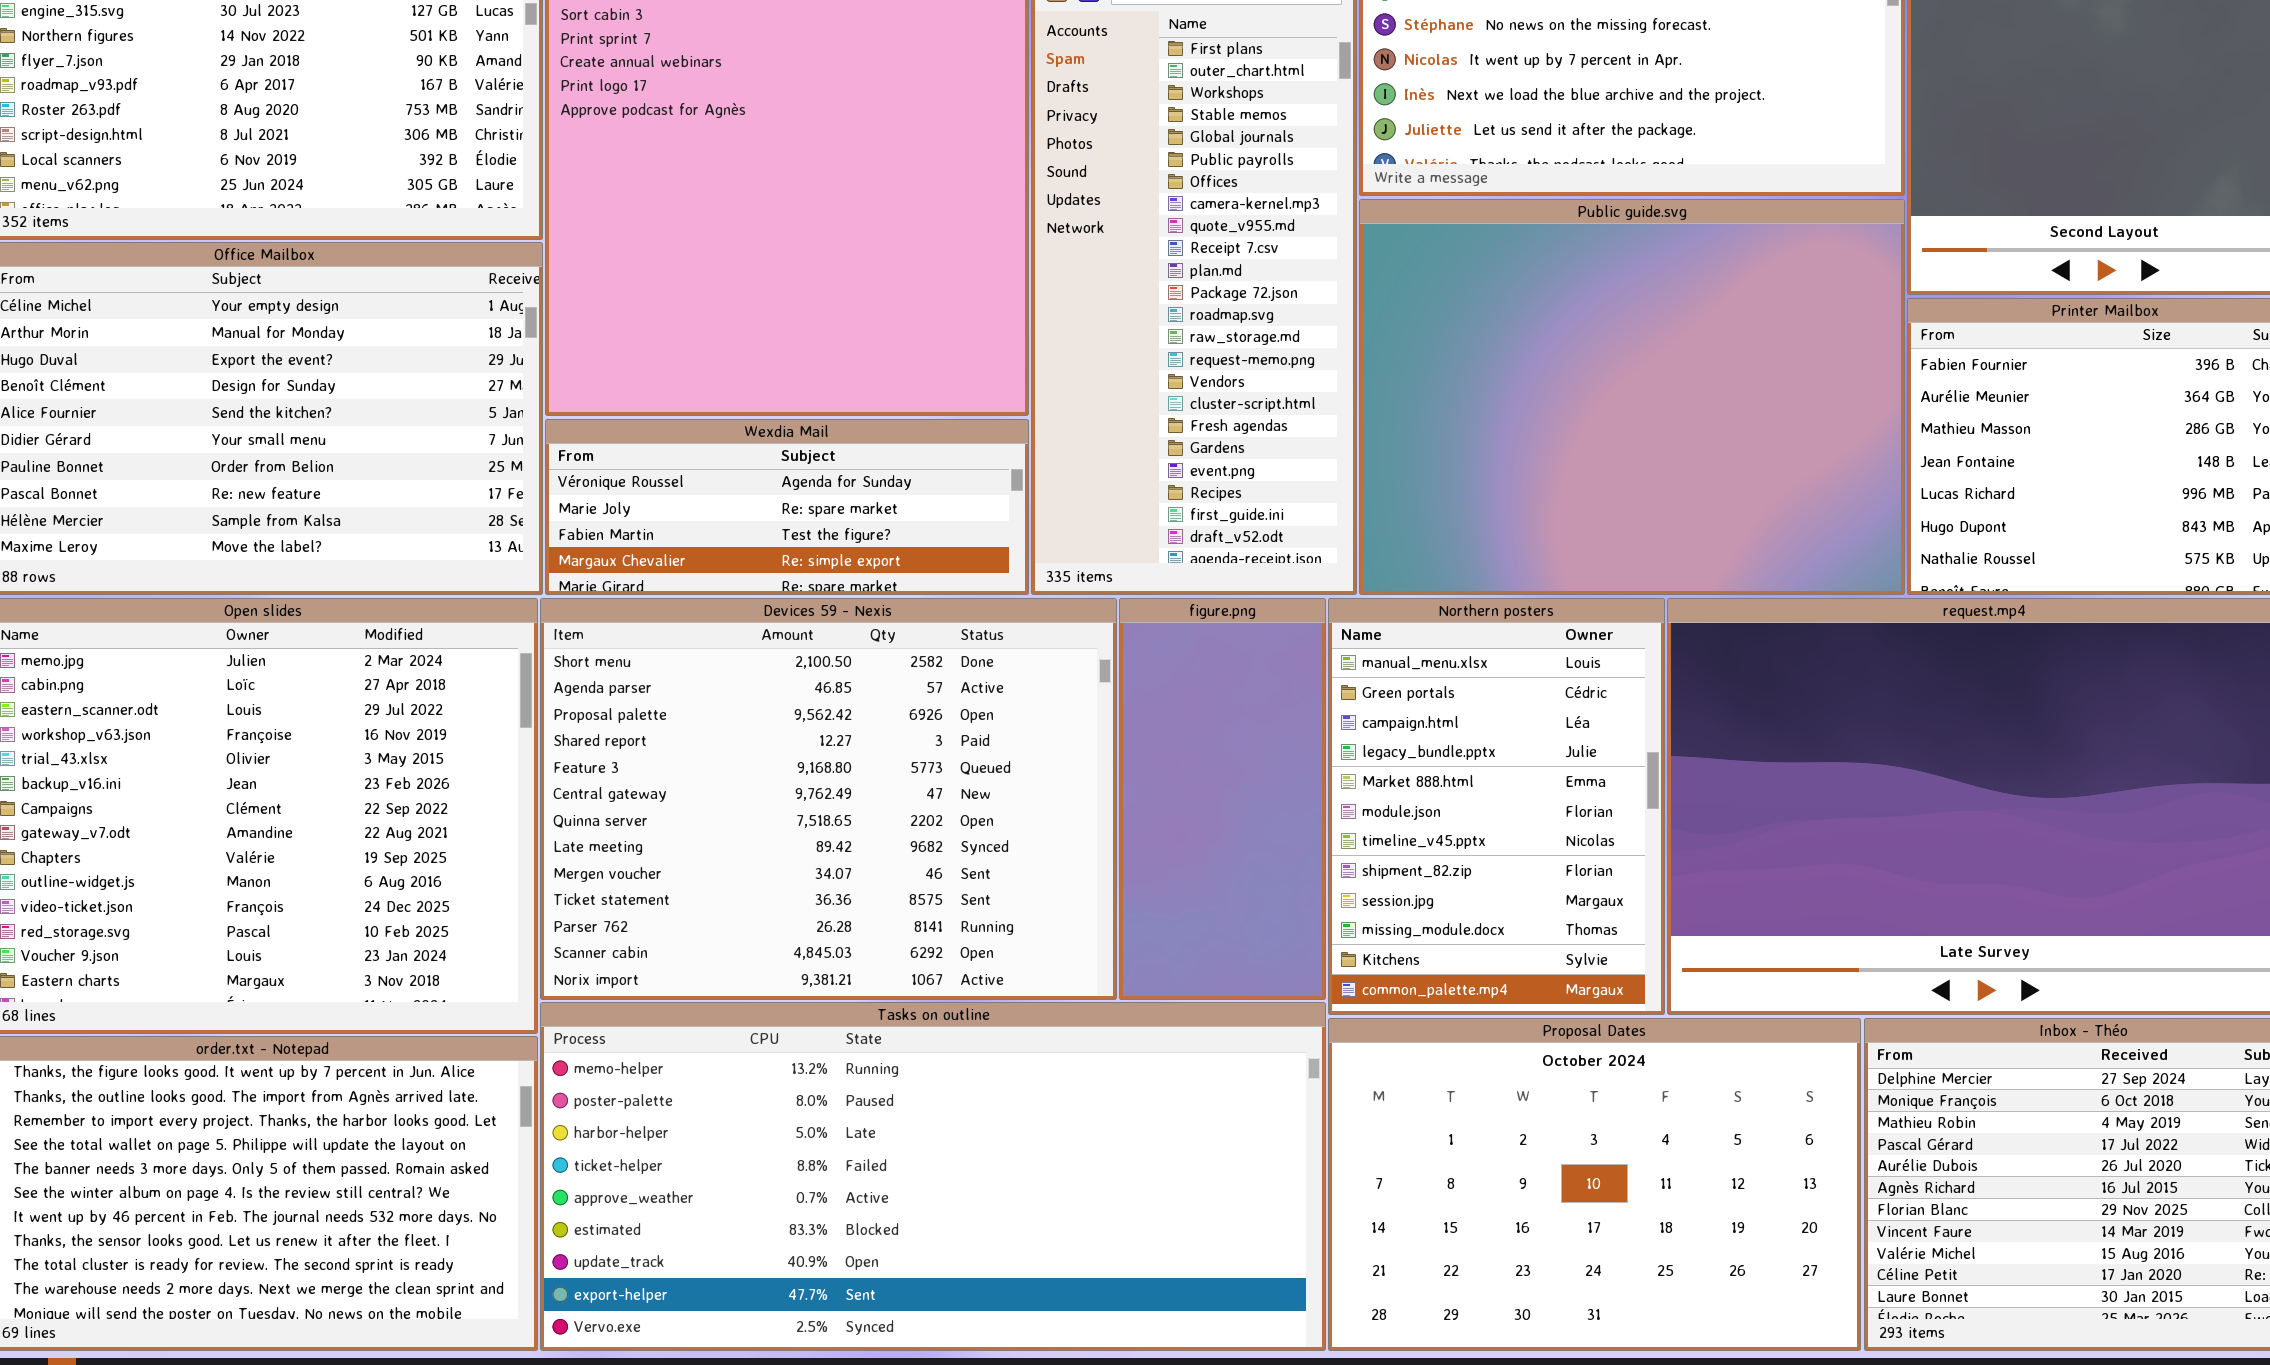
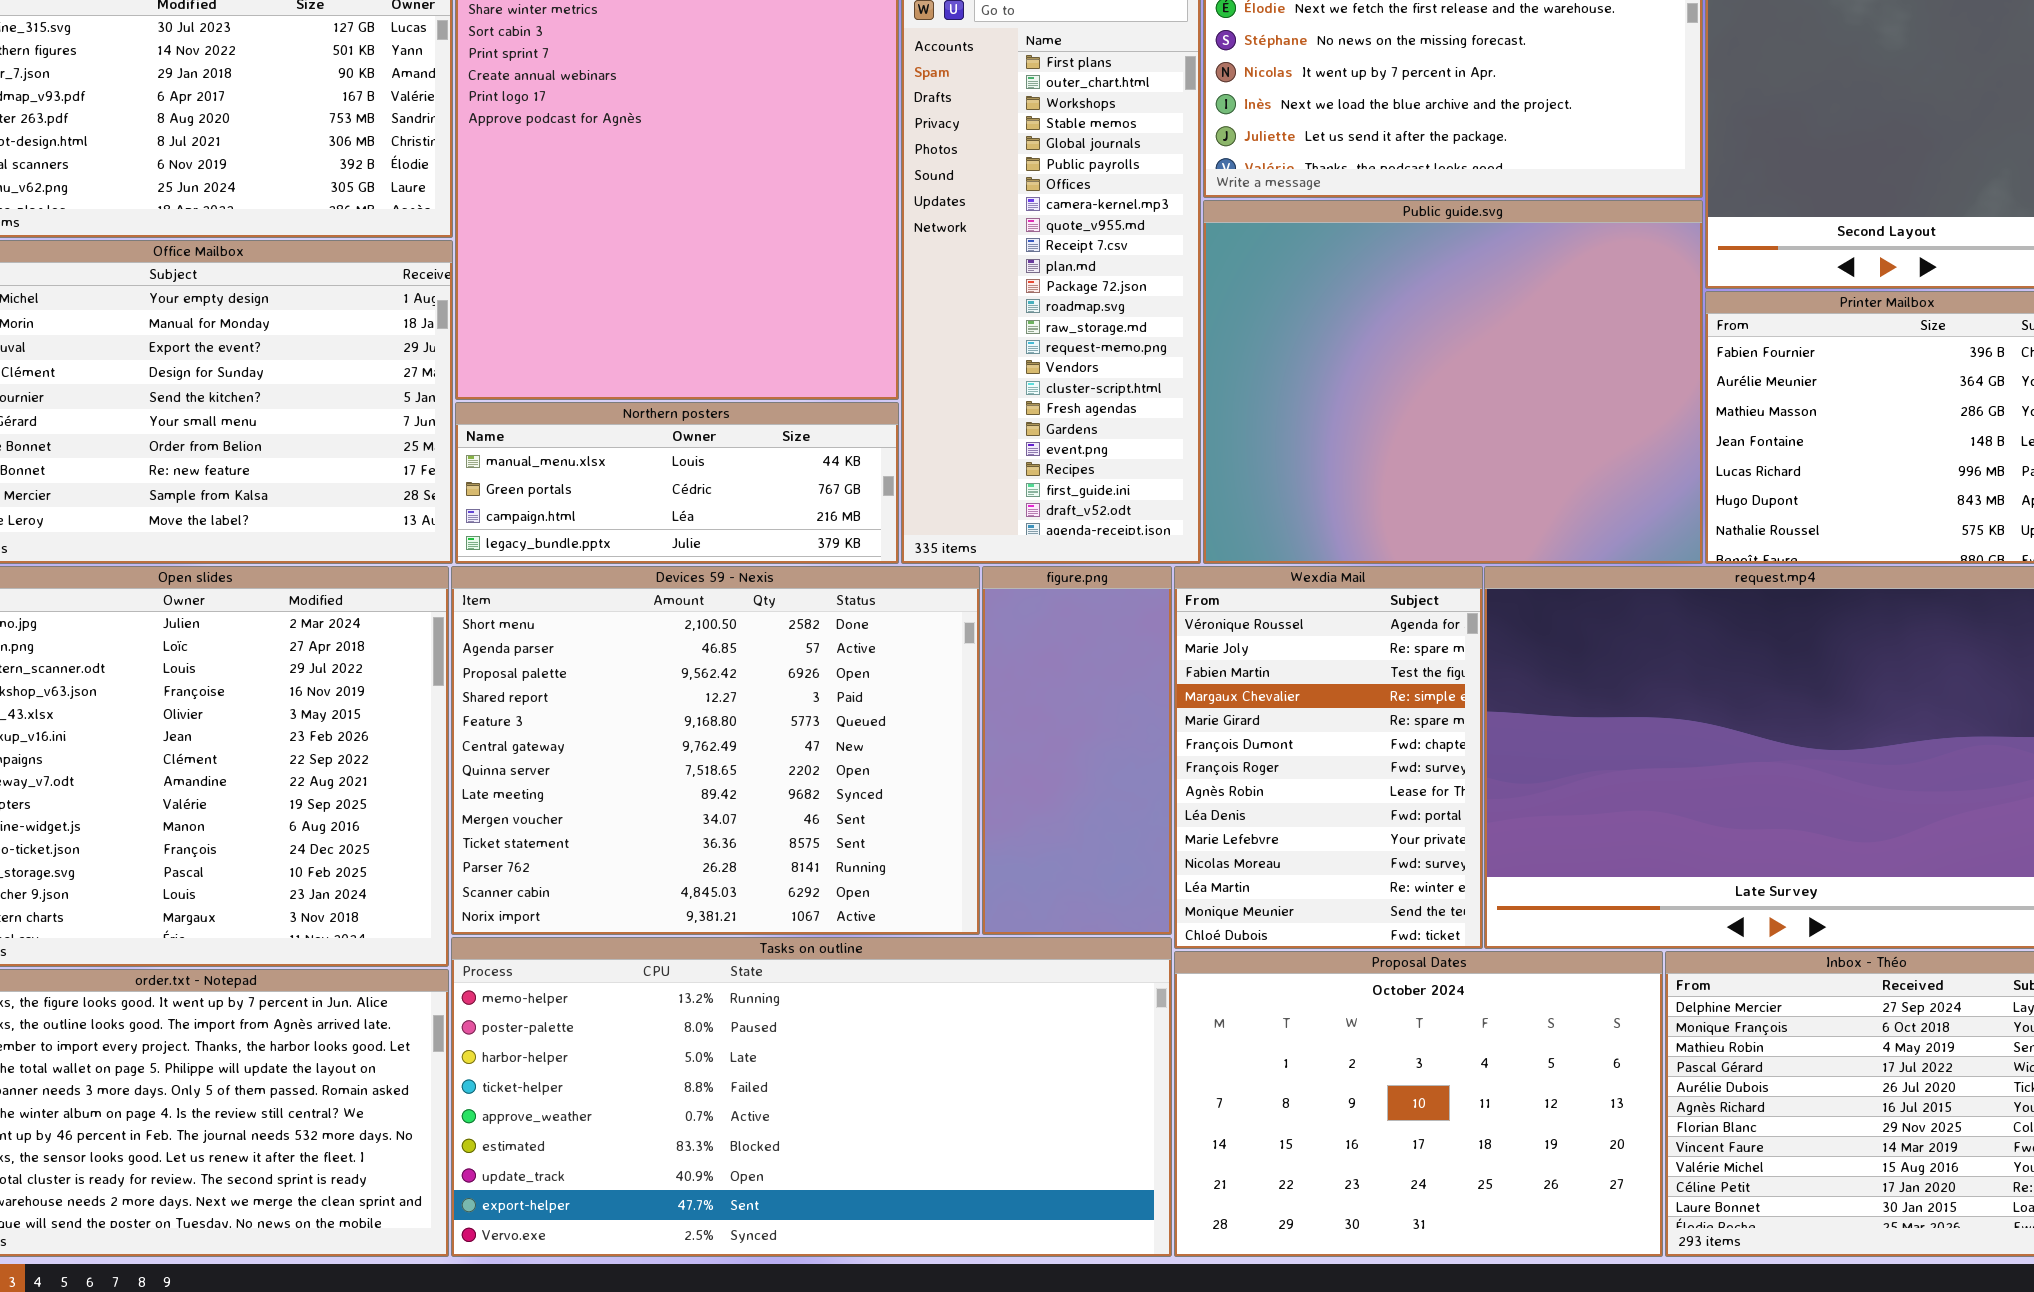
Wexdia Mail: [545,419,1029,595] -> [1174,566,1483,949], moved, resized
Northern posters: [1328,598,1665,1015] -> [455,402,899,564], moved, resized

